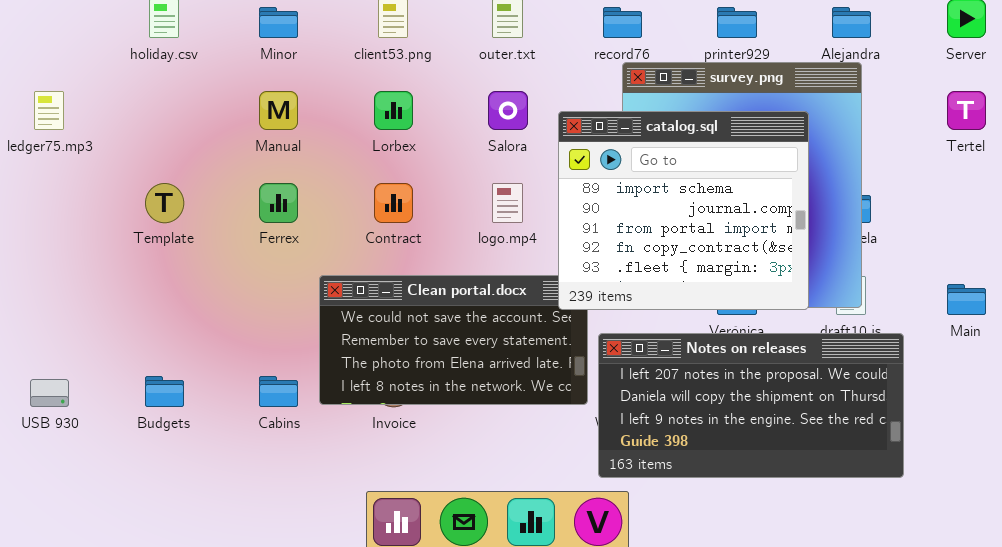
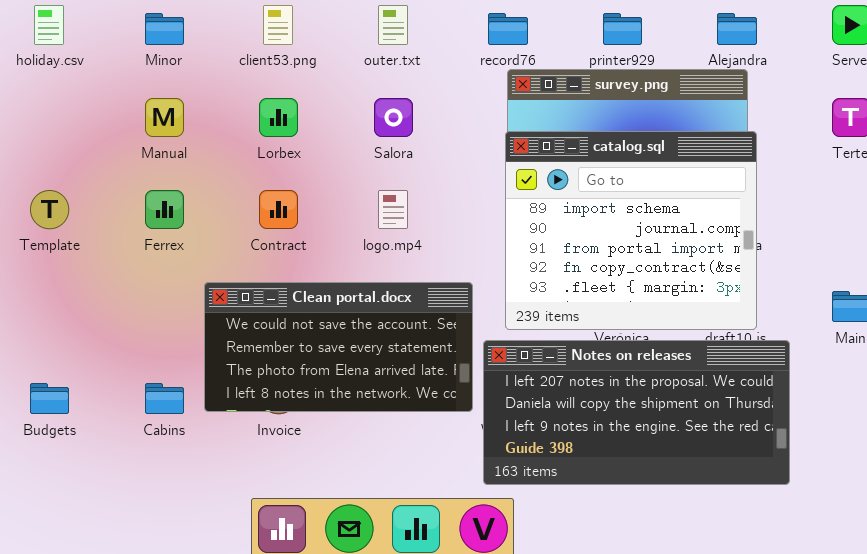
catalog.sql: [558,111,809,310] -> [505,131,757,330], moved

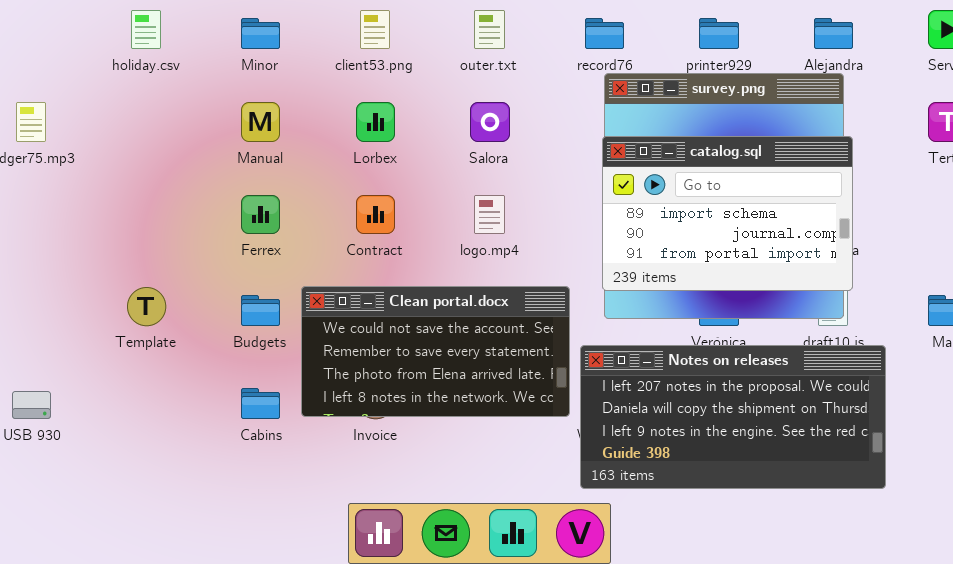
catalog.sql: [505,131,757,330] -> [602,136,853,291], resized
Template: [30,190,69,229] -> [127,287,166,326], moved
Budgets: [30,383,69,414] -> [241,295,280,326], moved

